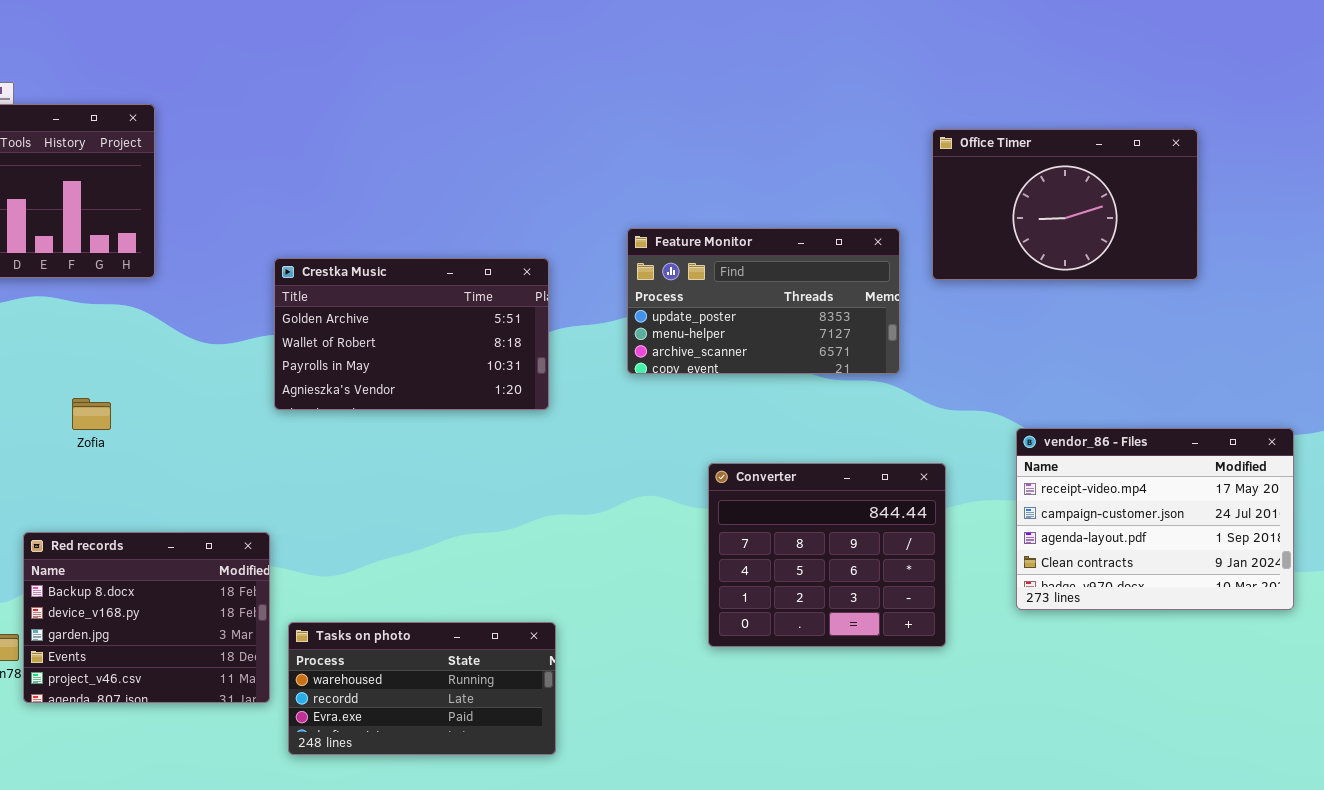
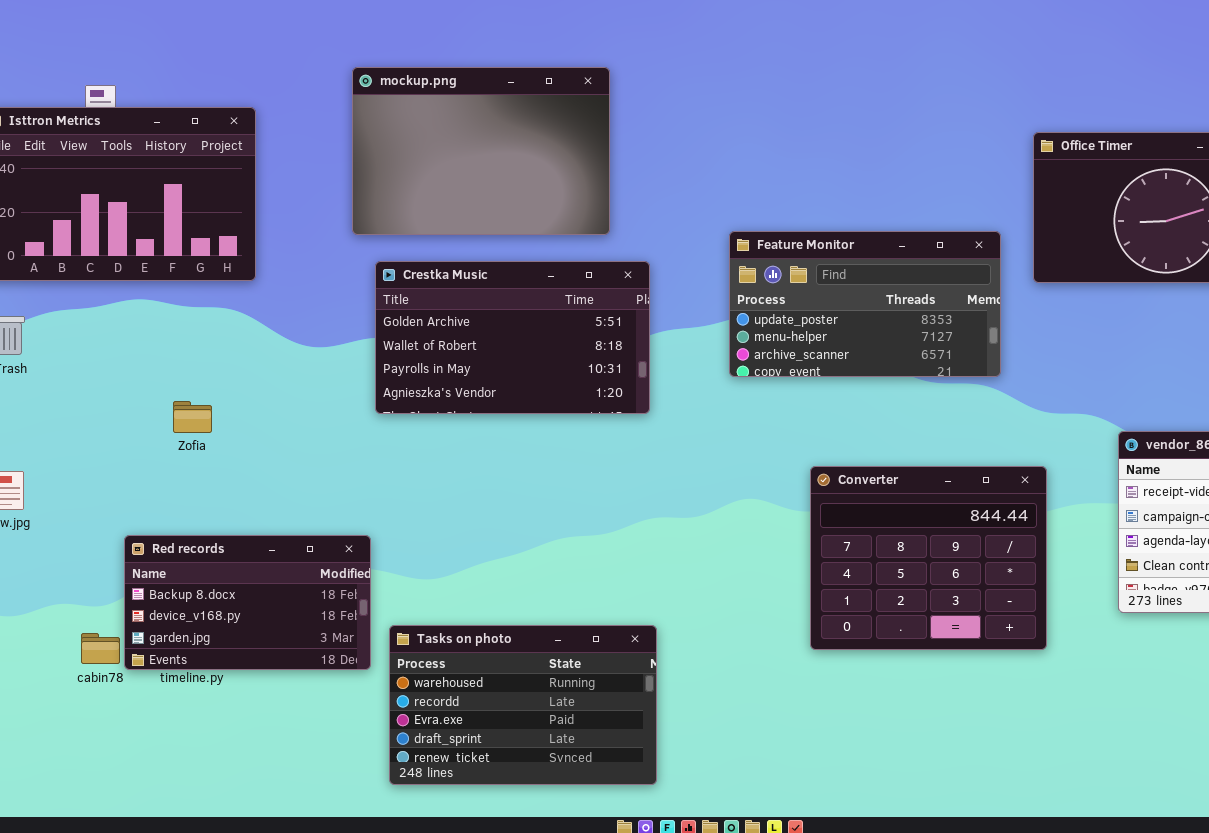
mockup.png: none -> [352,67,610,235], opened
Red records: [23,532,270,703] -> [124,535,371,670], resized
Tasks on photo: [288,622,556,755] -> [389,625,657,785], resized

